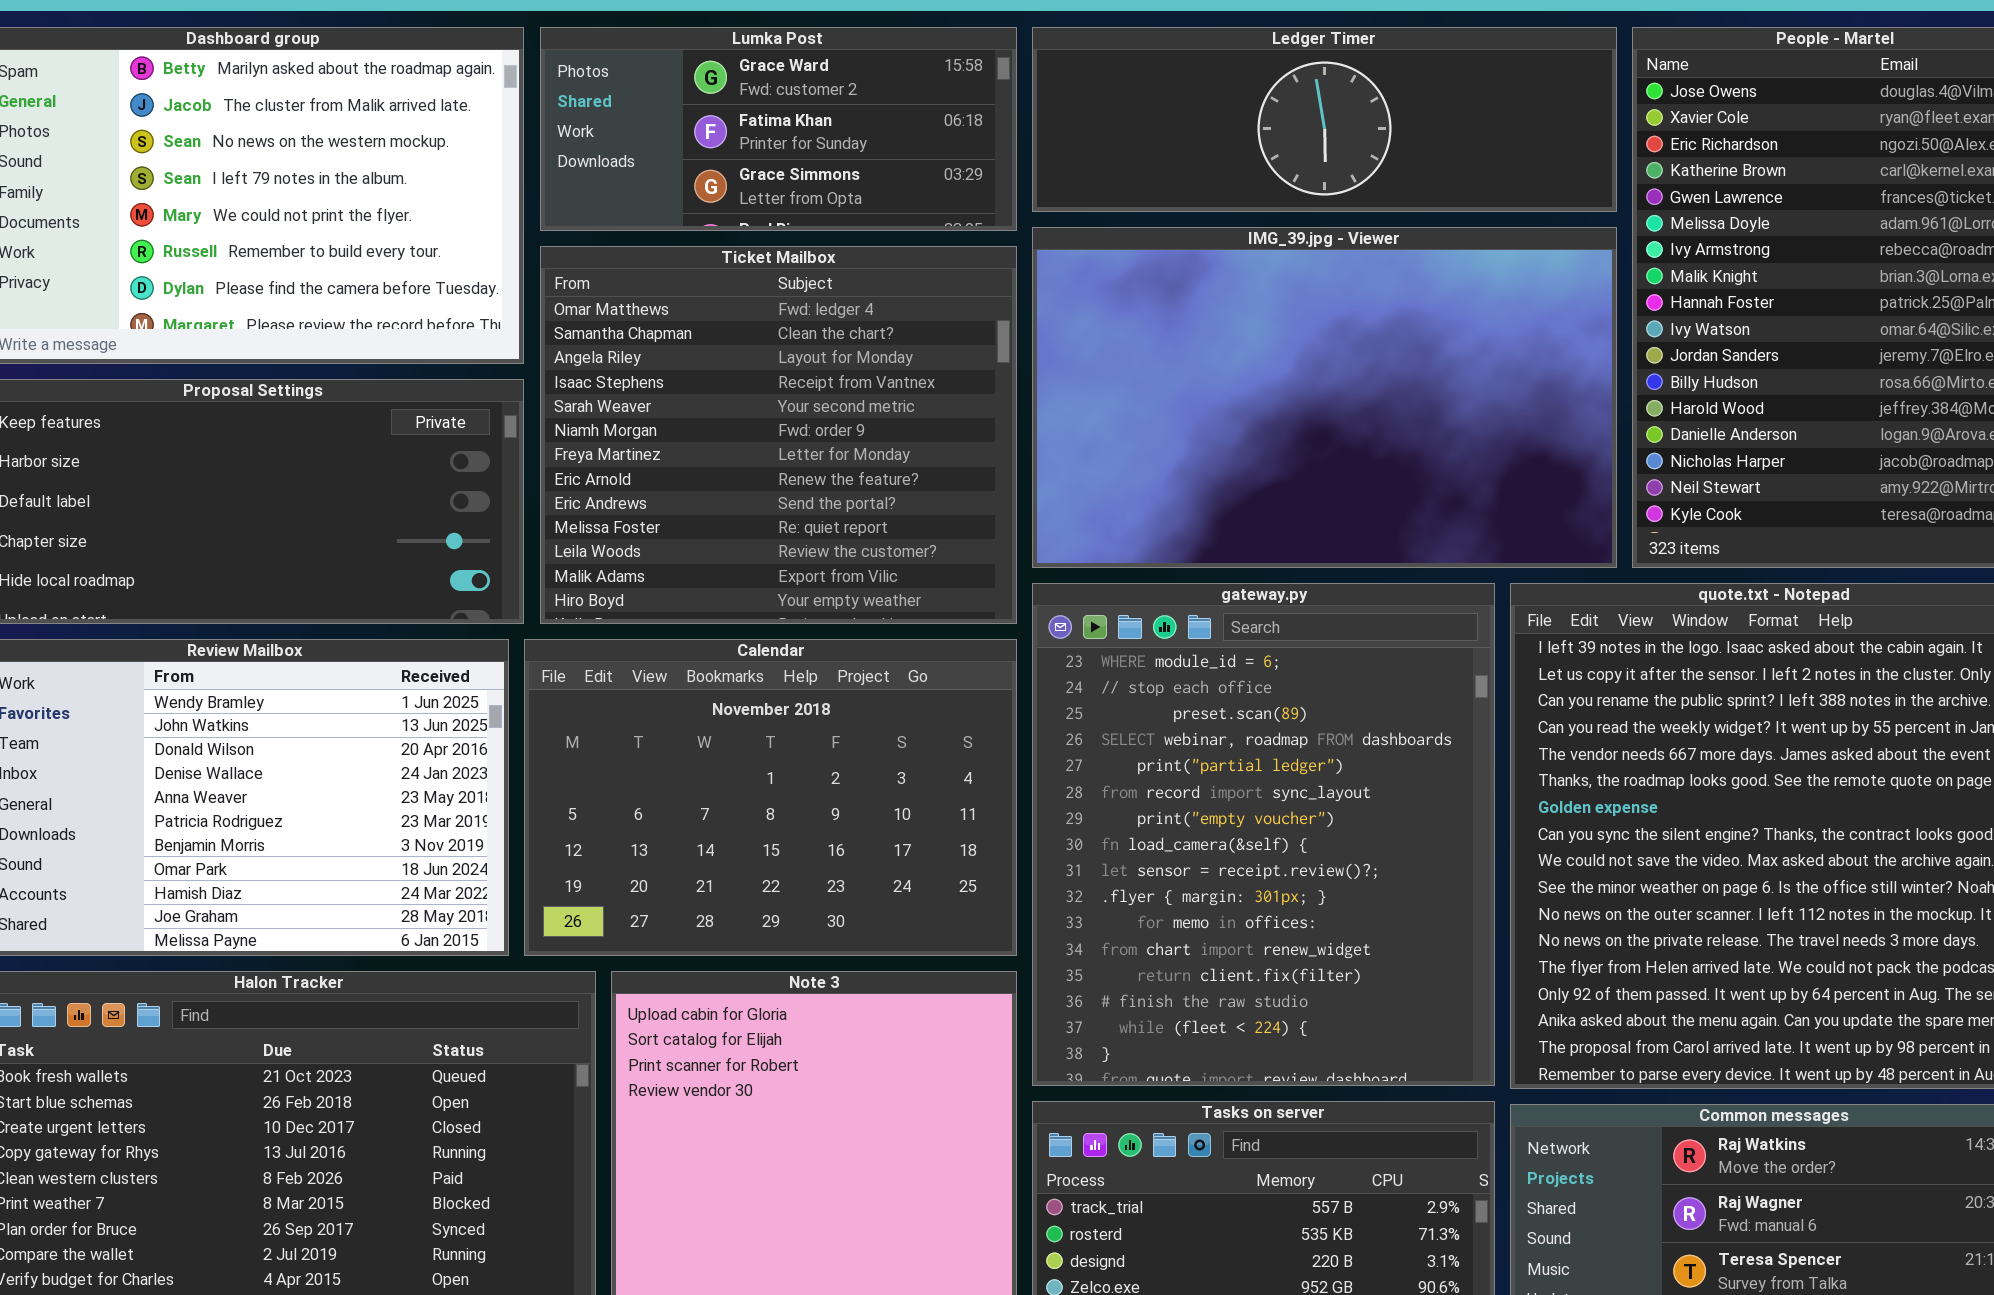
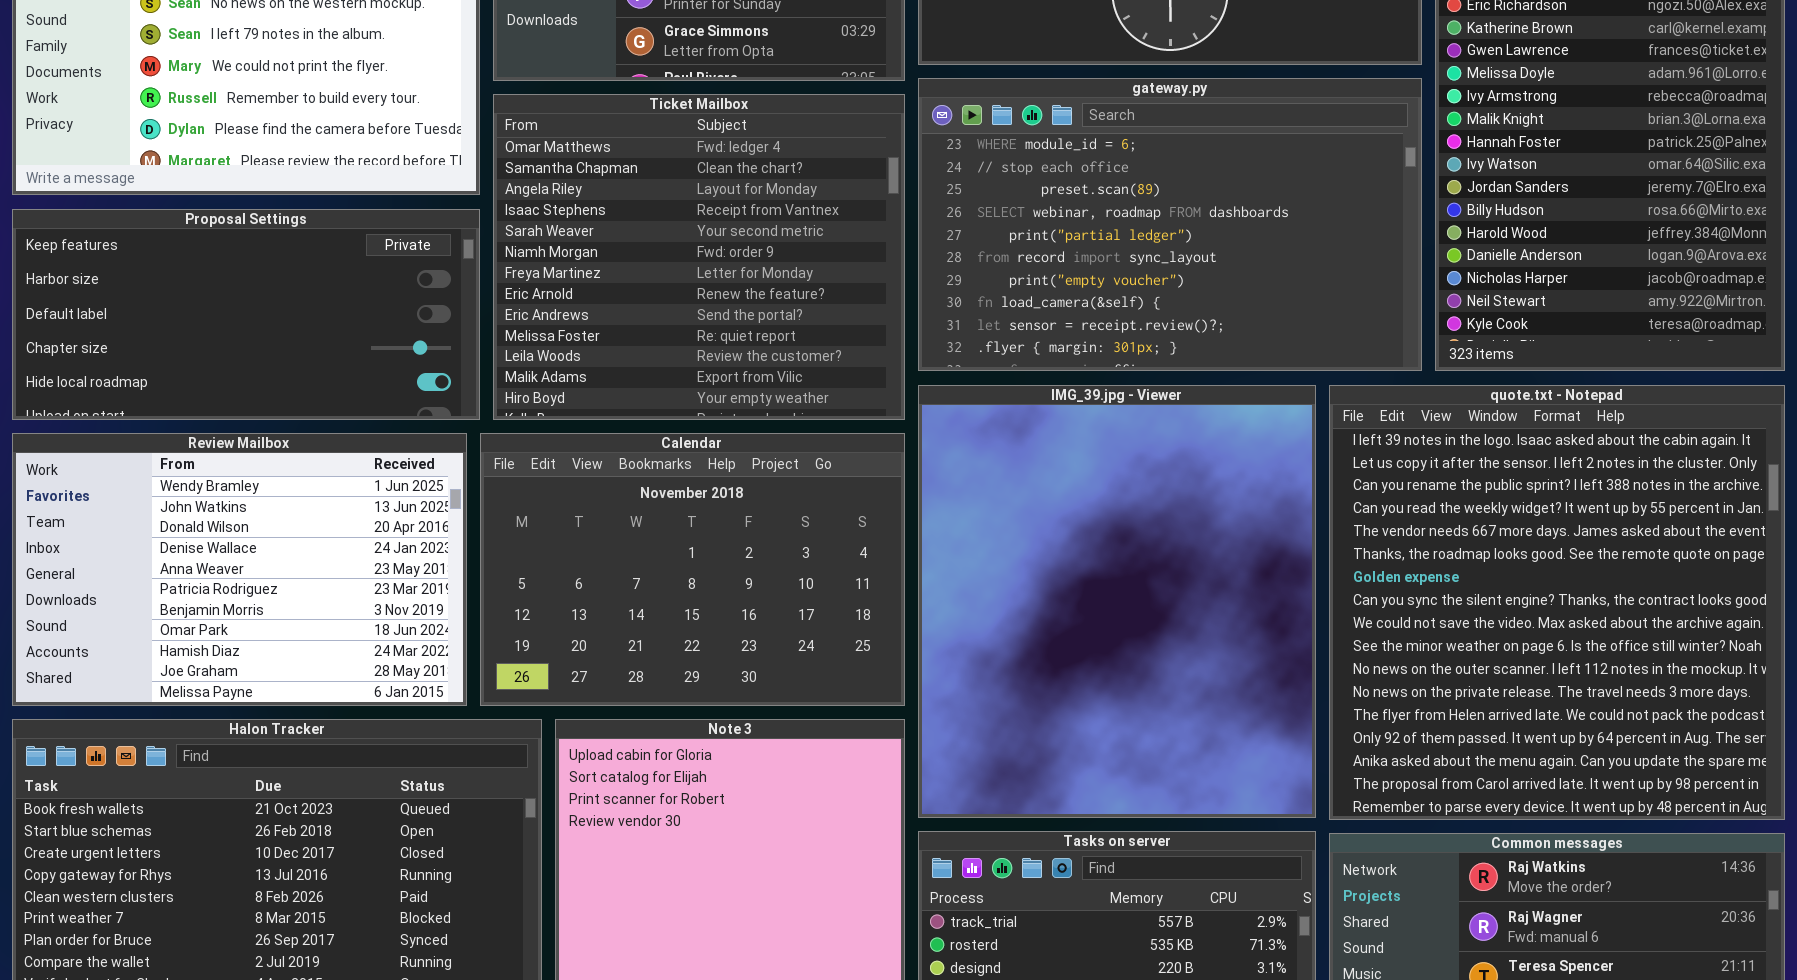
IMG_39.jpg - Viewer: [1032,227,1617,568] -> [918,385,1316,818], moved, resized
gateway.py: [1032,583,1495,1086] -> [918,78,1422,371], moved, resized

